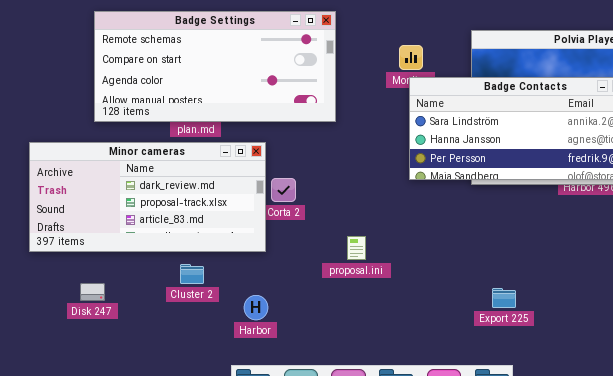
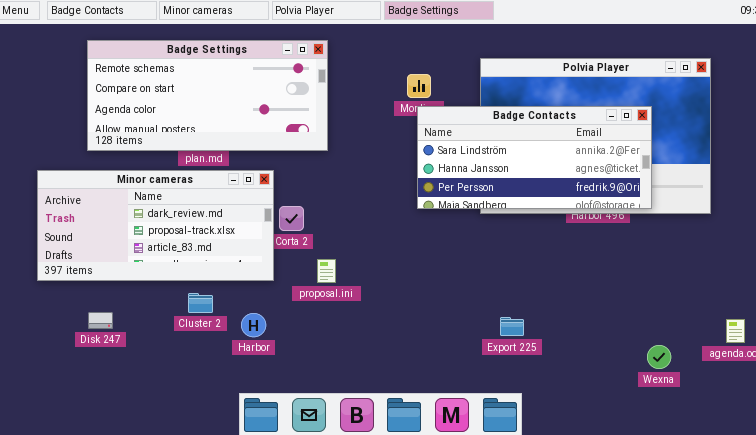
Badge Settings: [94,11,336,122] -> [87,40,328,151], moved
proposal.ini: [347,236,366,260] -> [317,259,336,283], moved
Harbor: [244,295,268,320] -> [241,313,266,337], moved

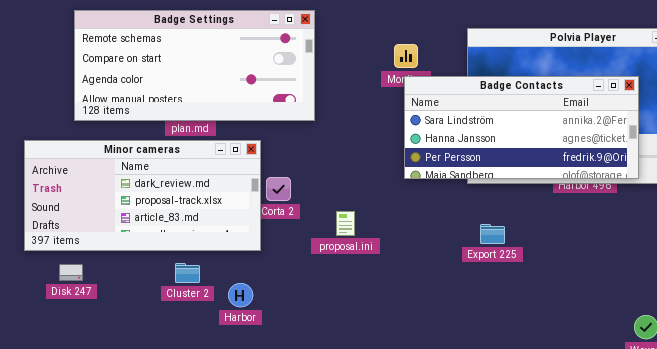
proposal.ini: [317,259,336,283] -> [336,211,355,236], moved
Disk 247: [88,312,113,329] -> [59,264,83,281], moved
Export 225: [500,317,524,336] -> [480,224,505,244], moved

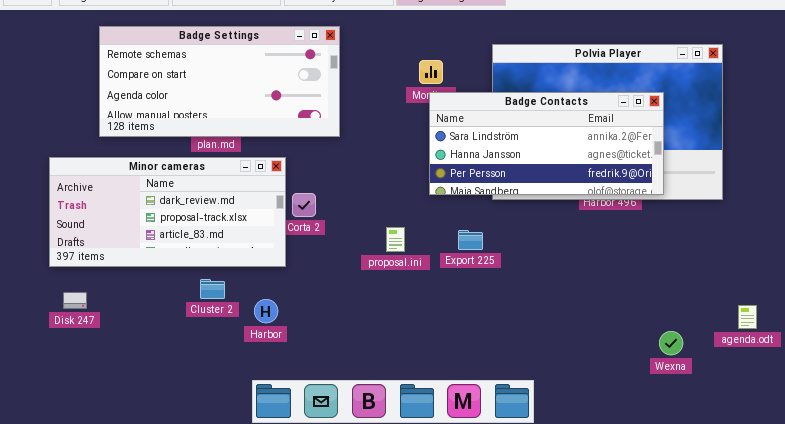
proposal.ini: [336,211,355,236] -> [386,227,405,252], moved
Export 225: [480,224,505,244] -> [458,230,483,250], moved
Disk 247: [59,264,83,281] -> [63,292,87,309], moved

